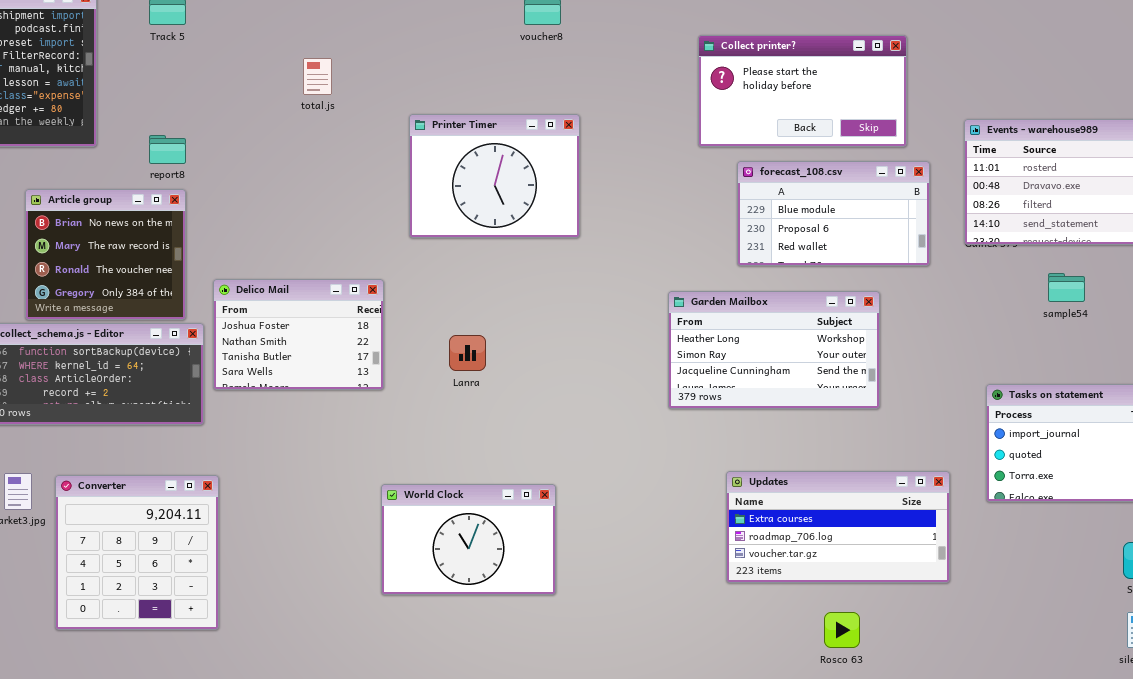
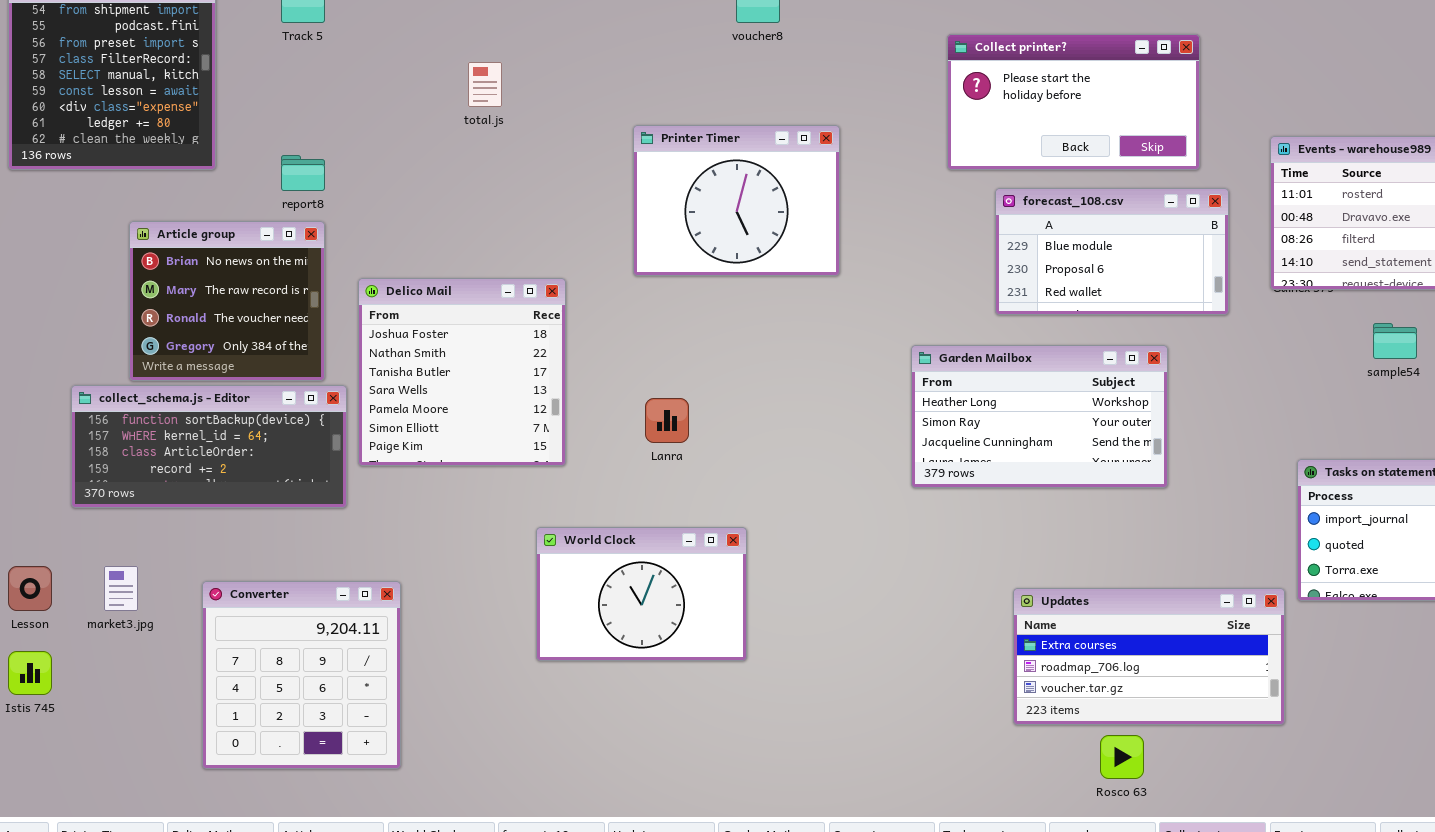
Printer Timer: [409,114,580,238] -> [633,125,840,276], moved
Delico Mail: [213,279,384,390] -> [358,278,566,466], resized
Updates: [726,471,950,583] -> [1013,588,1285,725], moved
Converter: [55,475,219,630] -> [202,581,401,769], moved
World Clock: [381,484,556,595] -> [536,527,747,661], moved

